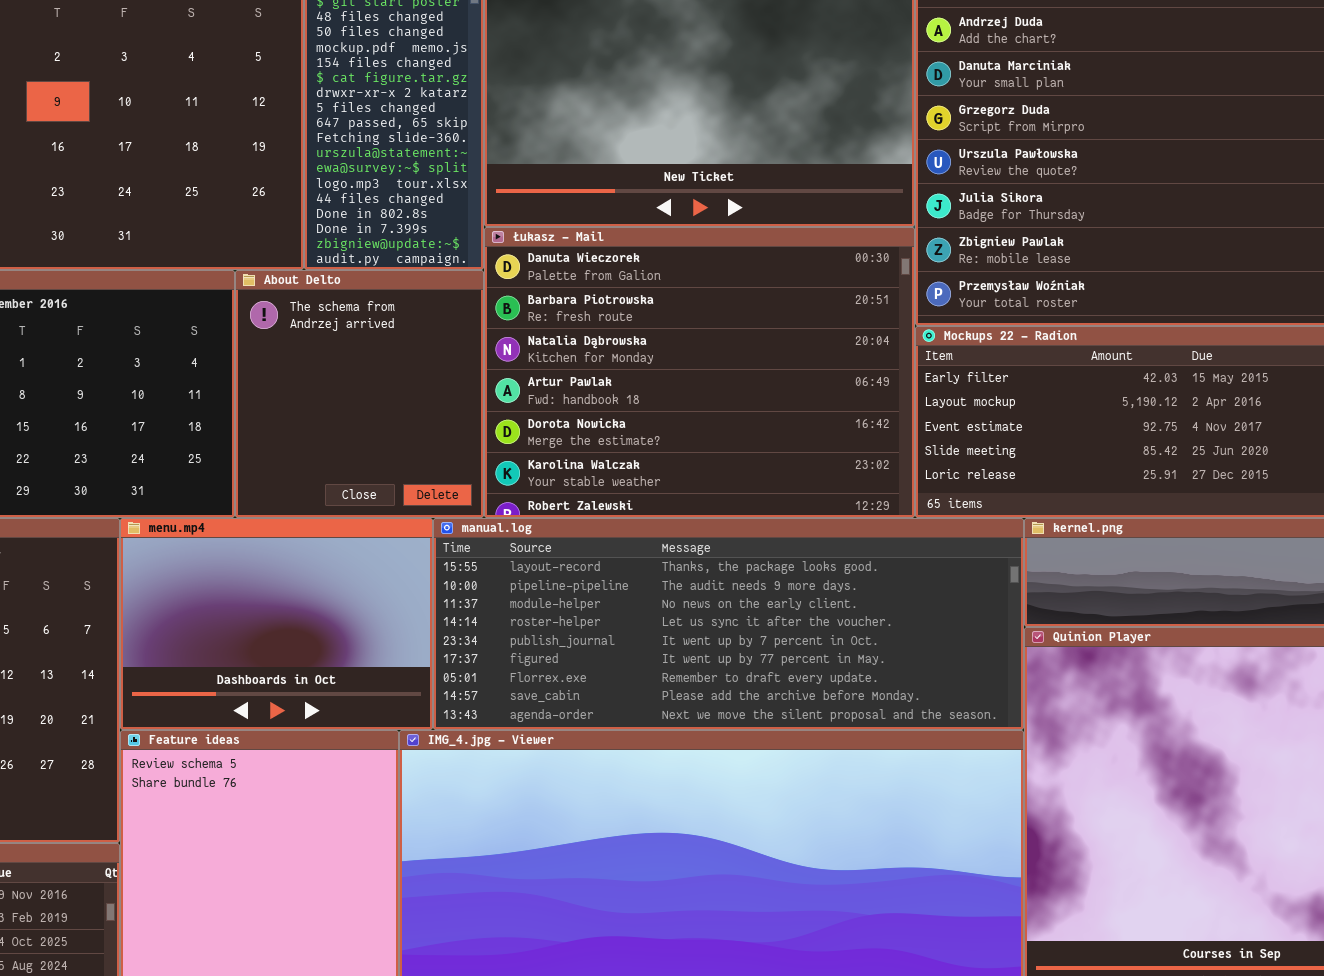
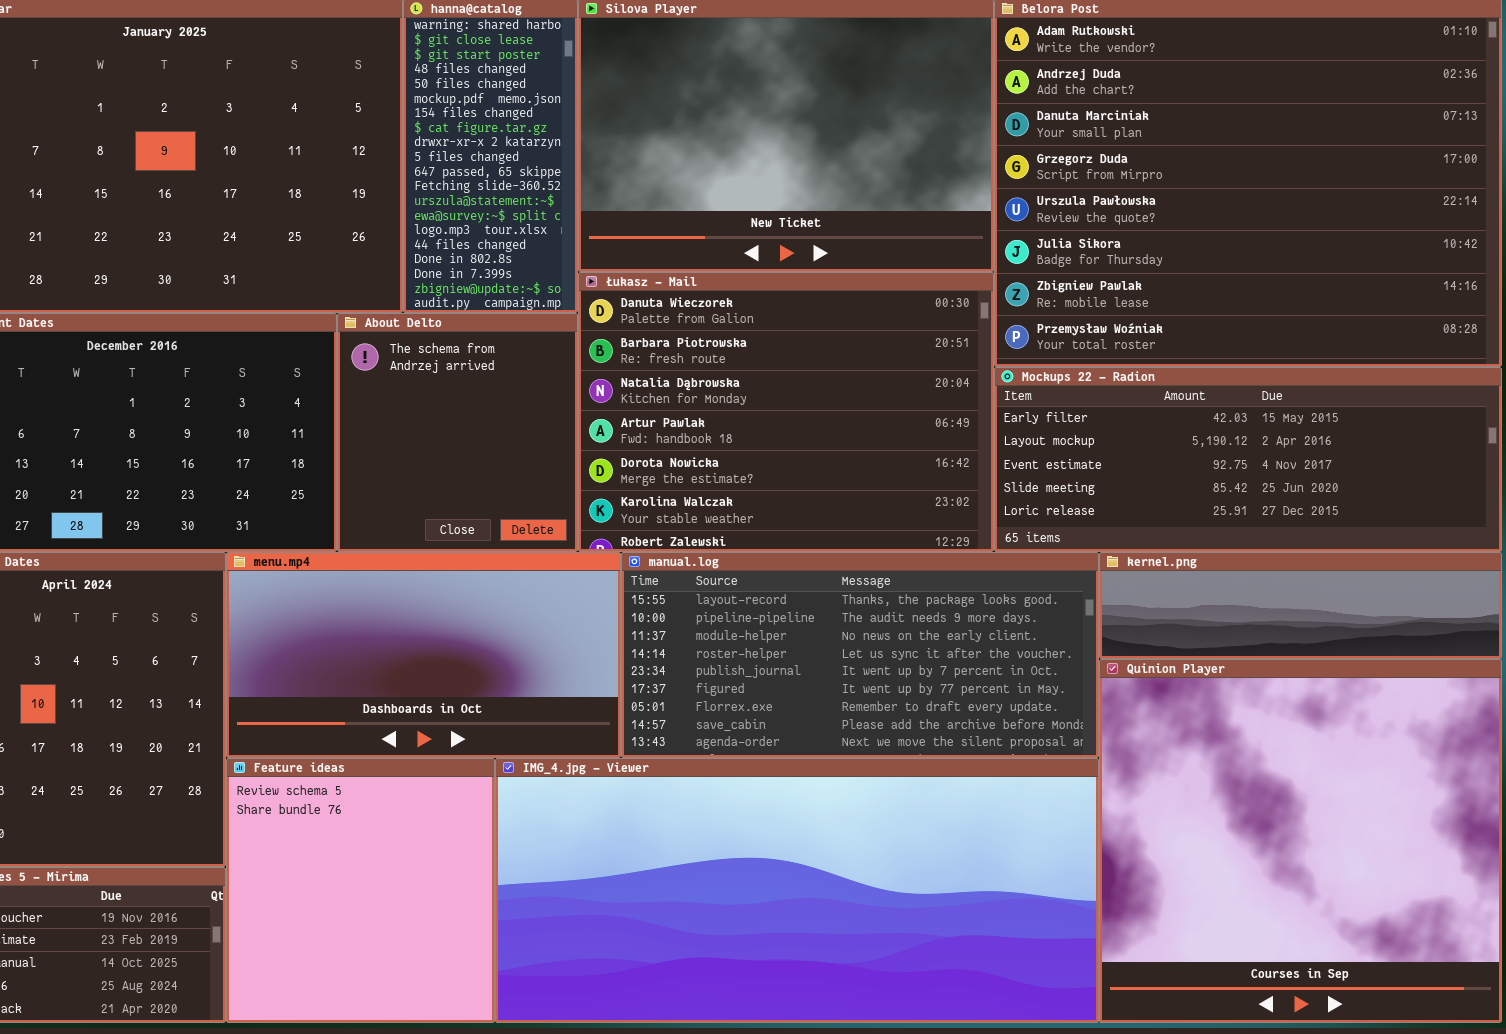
menu.mp4: [120,518,433,730] -> [226,552,621,758], resized
manual.log: [433,518,1024,730] -> [621,552,1099,758], resized

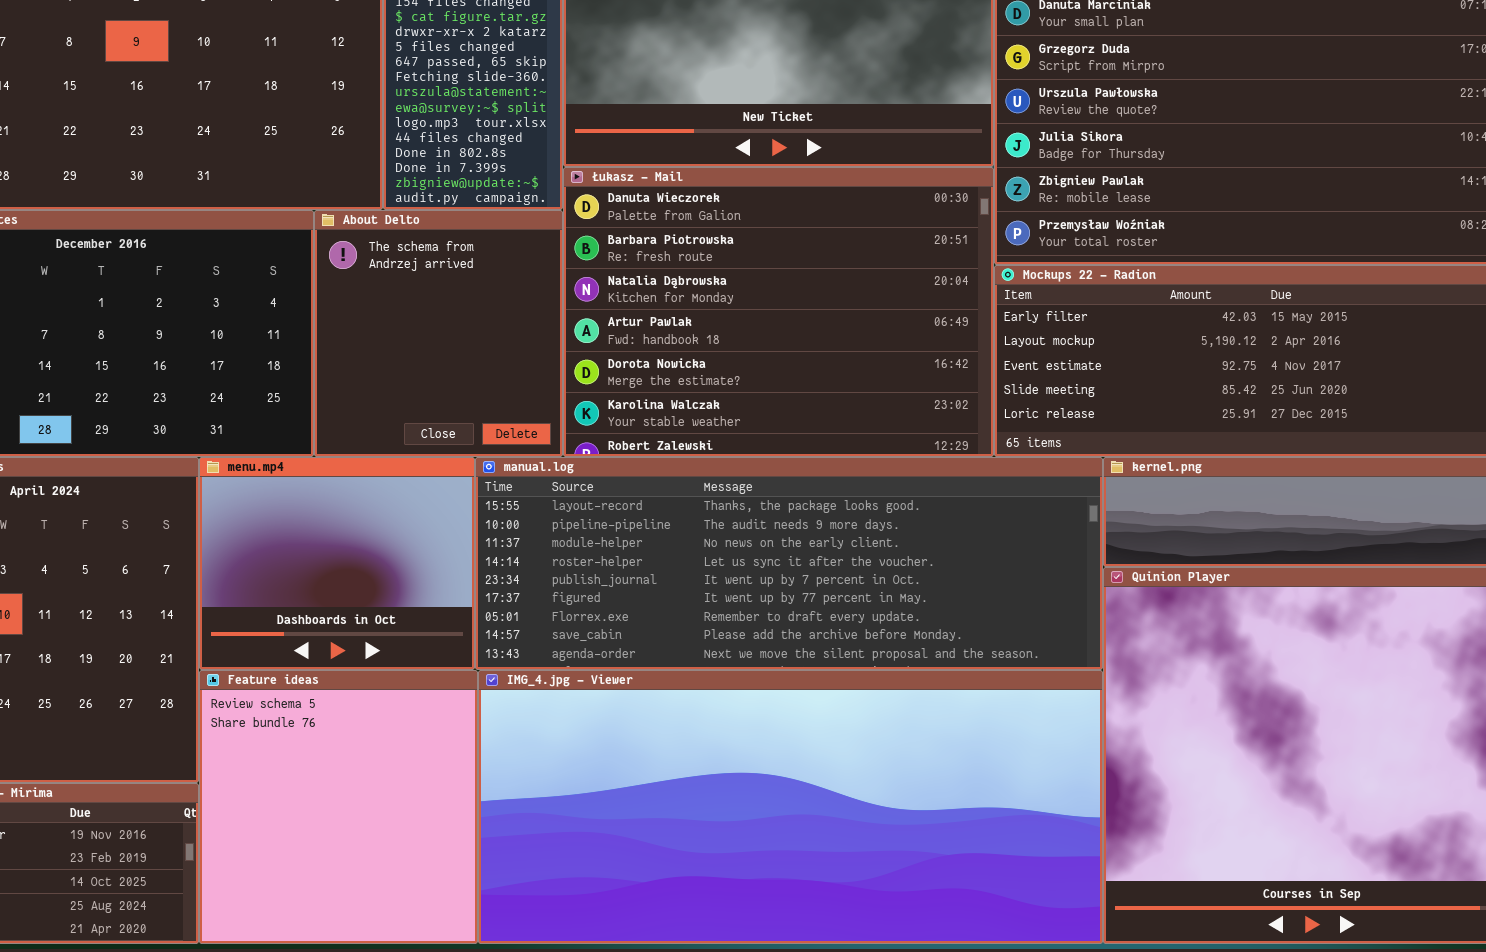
menu.mp4: [226,552,621,758] -> [199,457,475,670], resized
manual.log: [621,552,1099,758] -> [475,457,1103,670], resized

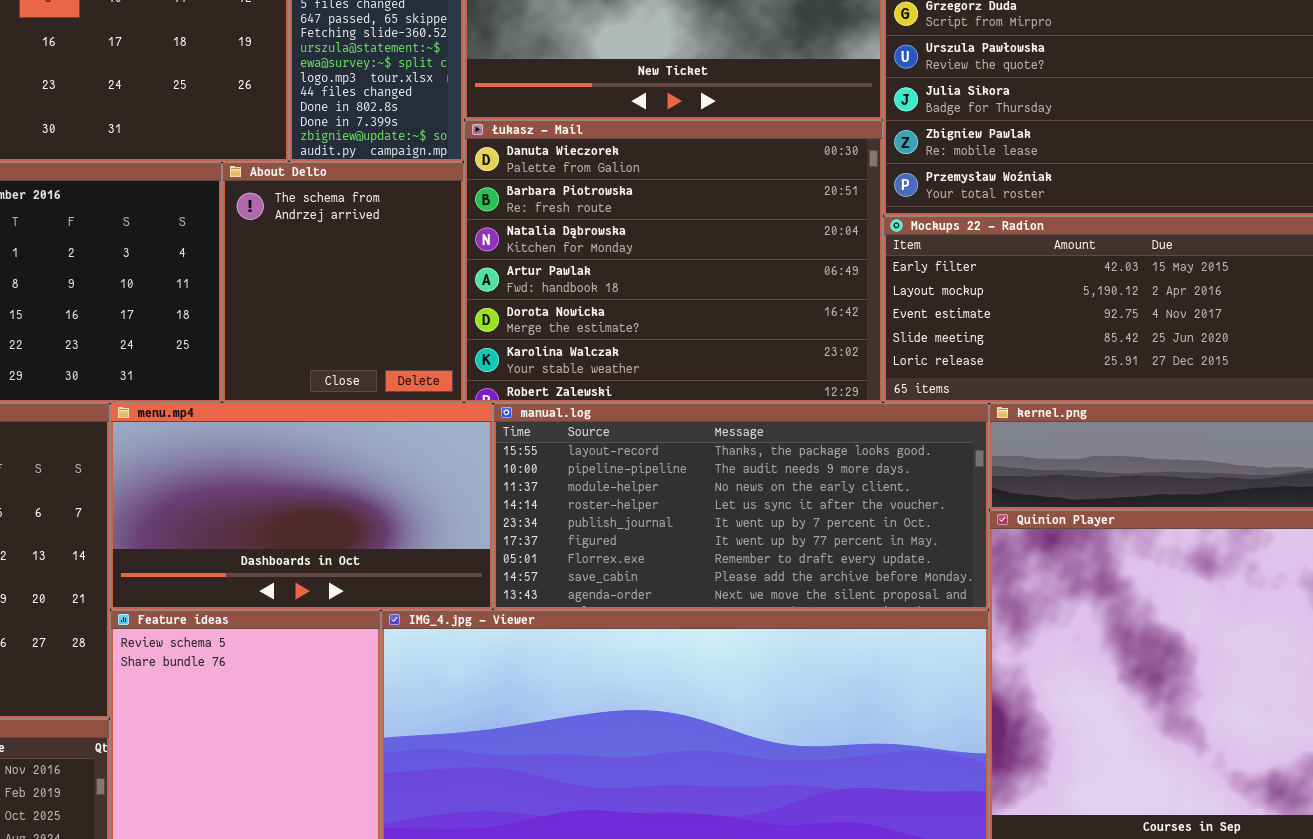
menu.mp4: [199,457,475,670] -> [110,403,493,610], resized
manual.log: [475,457,1103,670] -> [493,403,989,610], resized

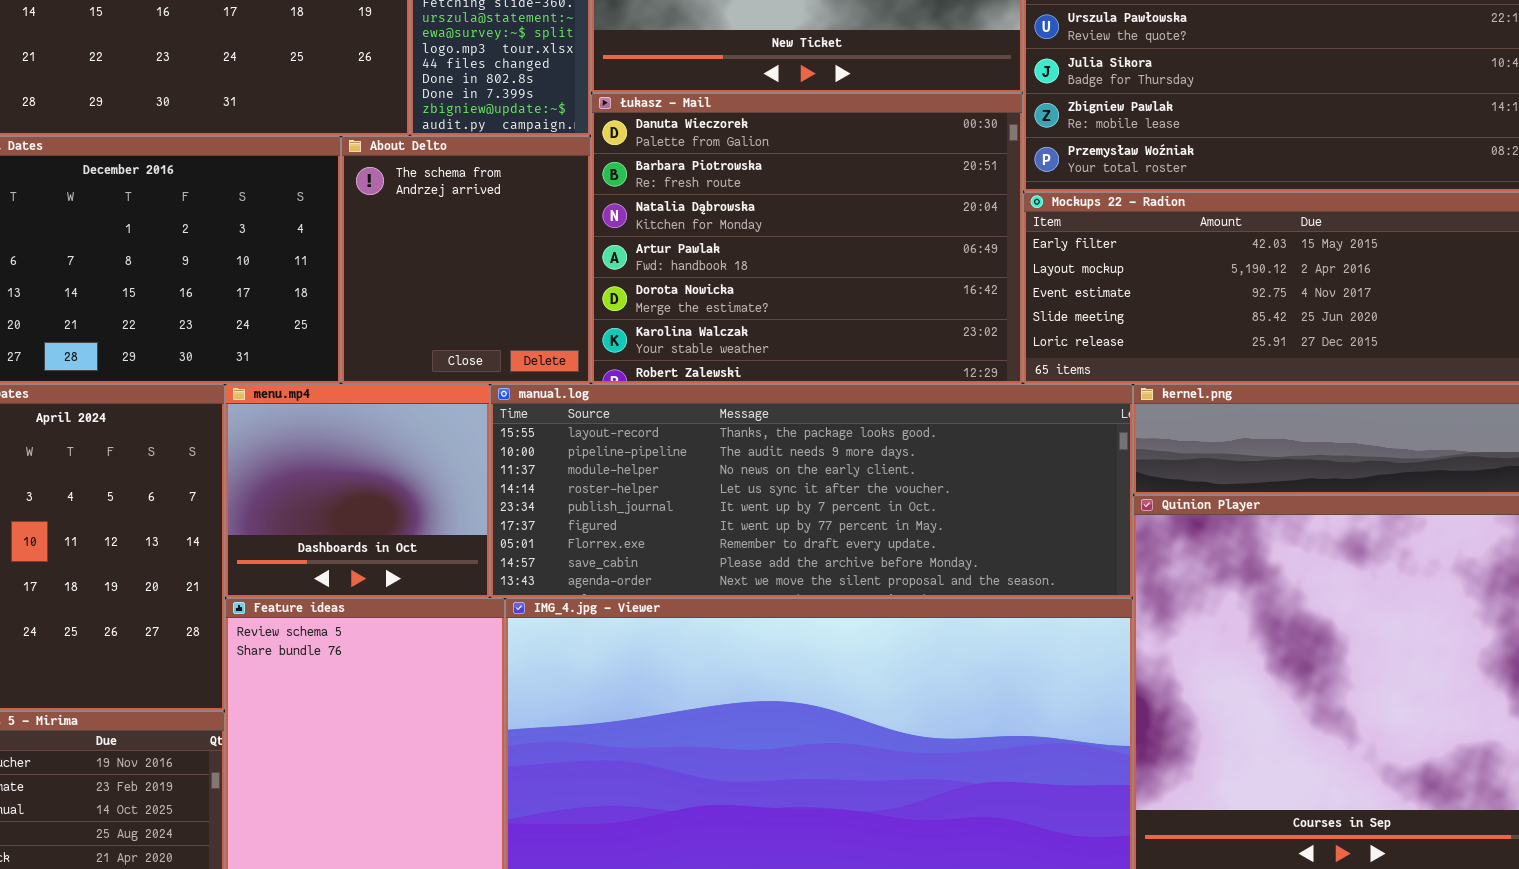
menu.mp4: [110,403,493,610] -> [225,384,490,598], resized
manual.log: [493,403,989,610] -> [490,384,1133,598], resized

